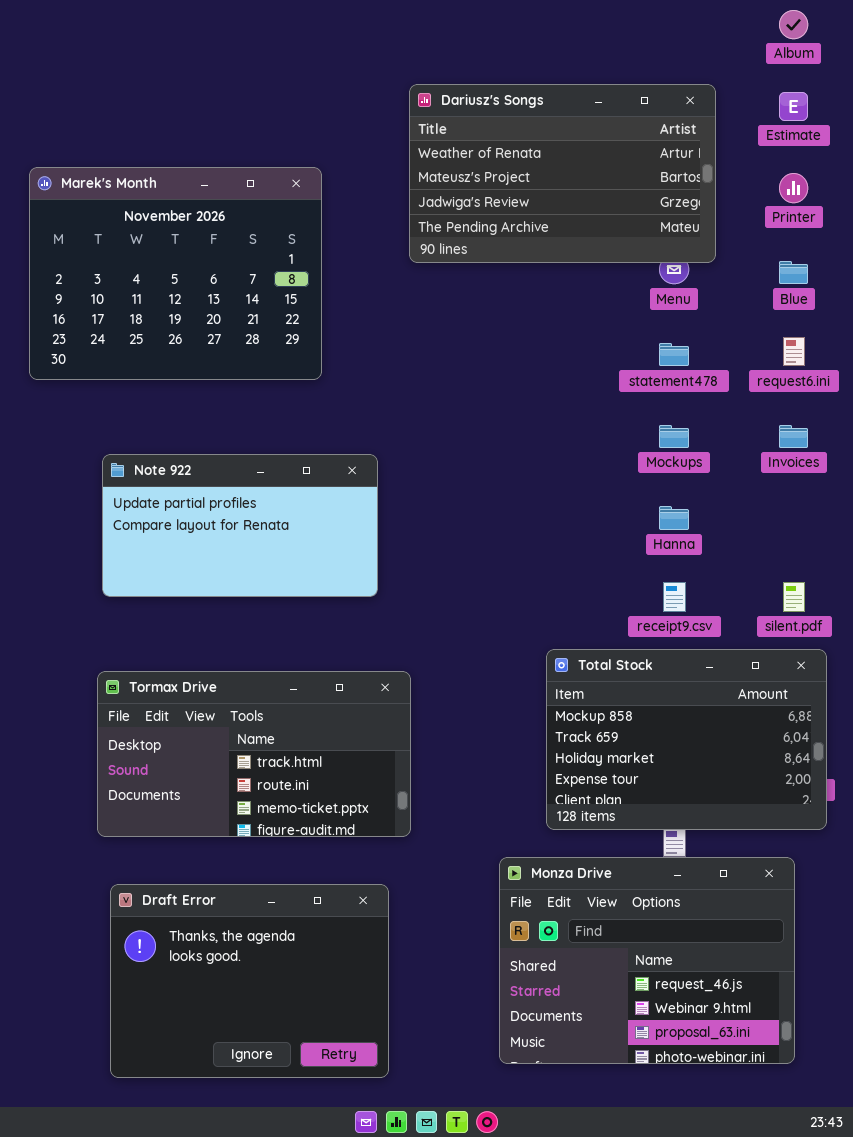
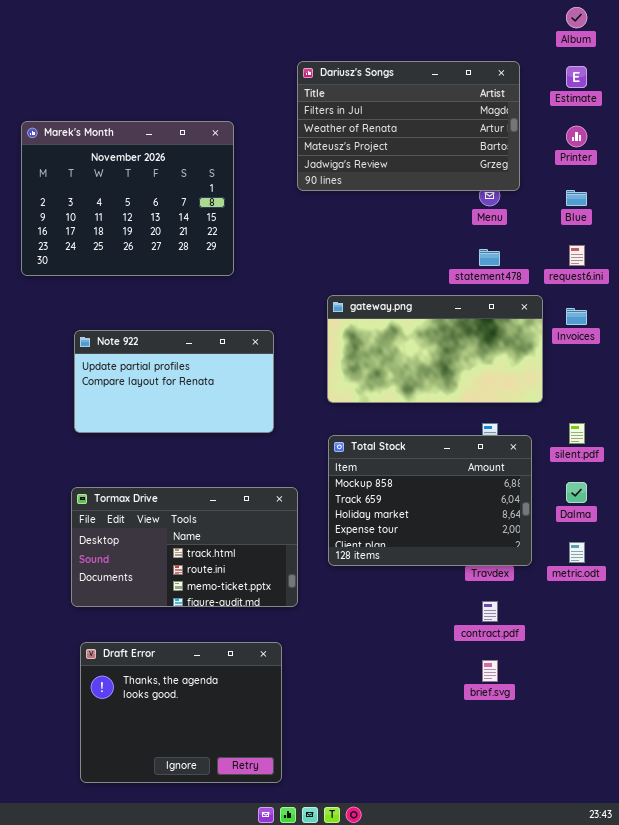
Dariusz's Songs: [409,84,716,263] -> [297,61,520,191], scrolled up 1 row
gateway.png: none -> [327,295,543,403], opened
Total Stock: [546,649,827,830] -> [328,435,532,566], moved
Monza Drive: [499,857,795,1064] -> none, closed

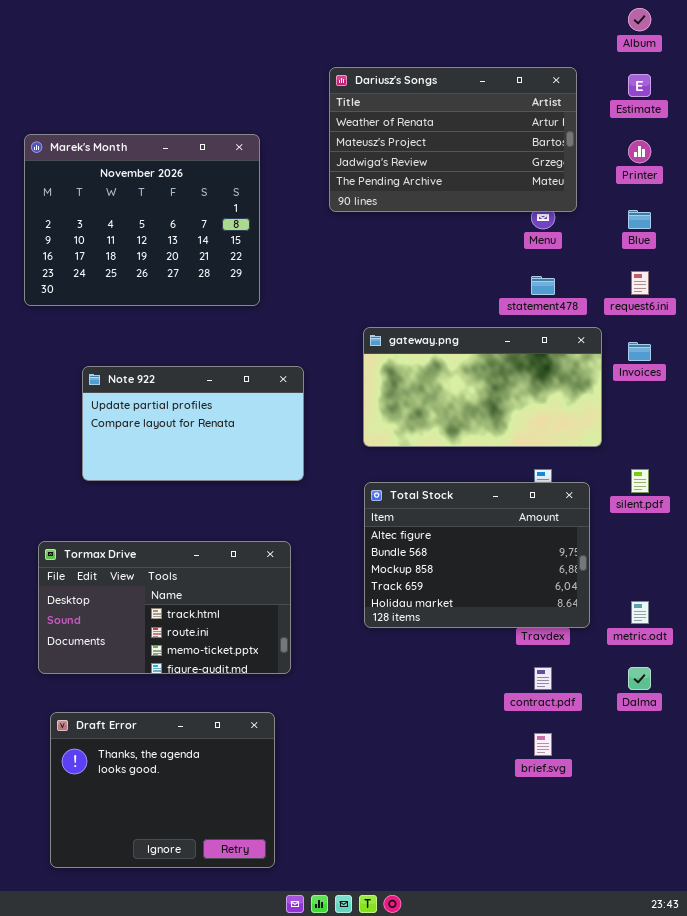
Dariusz's Songs: [297,61,520,191] -> [329,67,577,212], scrolled down 1 row
Total Stock: [328,435,532,566] -> [364,482,590,628], scrolled up 2 rows
Dalma: [566,482,587,503] -> [628,667,651,690], moved
Tormax Drive: [71,487,298,607] -> [38,541,291,674], moved
Draft Error: [80,642,282,783] -> [50,712,275,868], moved

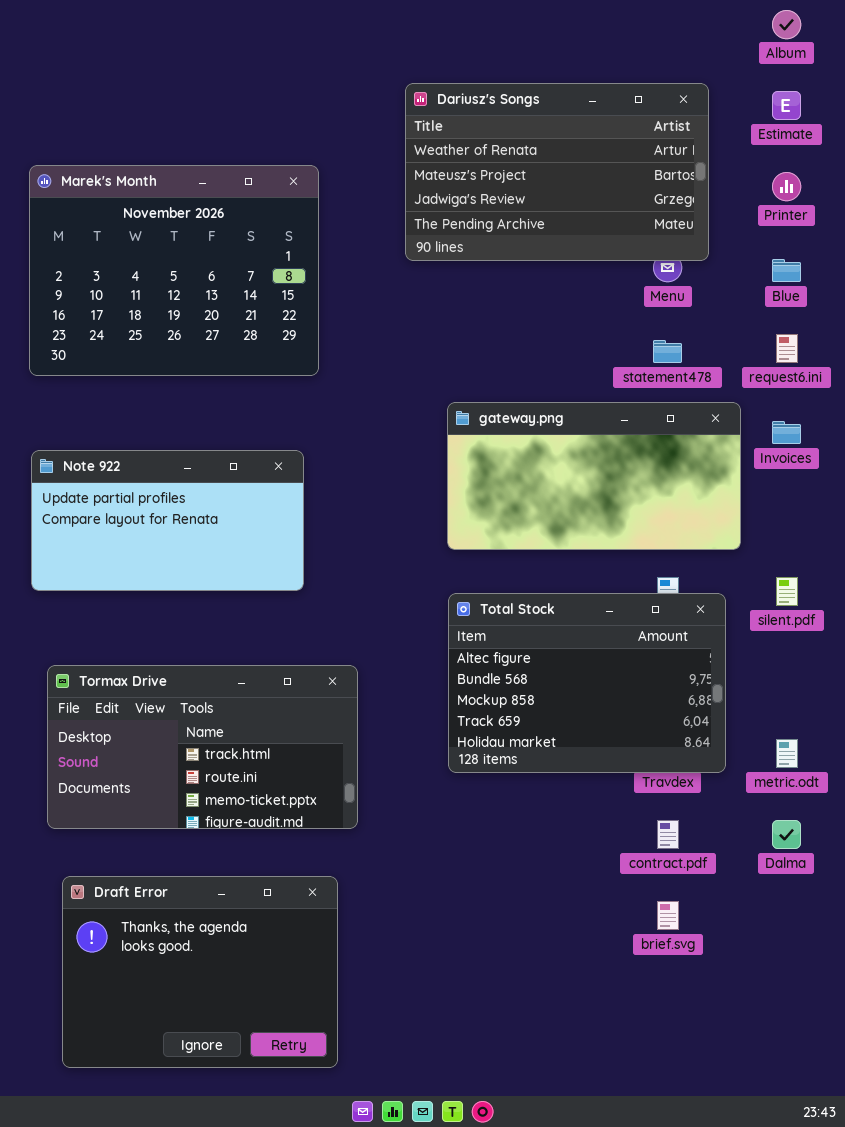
Note 922: [82,366,304,481] -> [31,450,304,591], moved

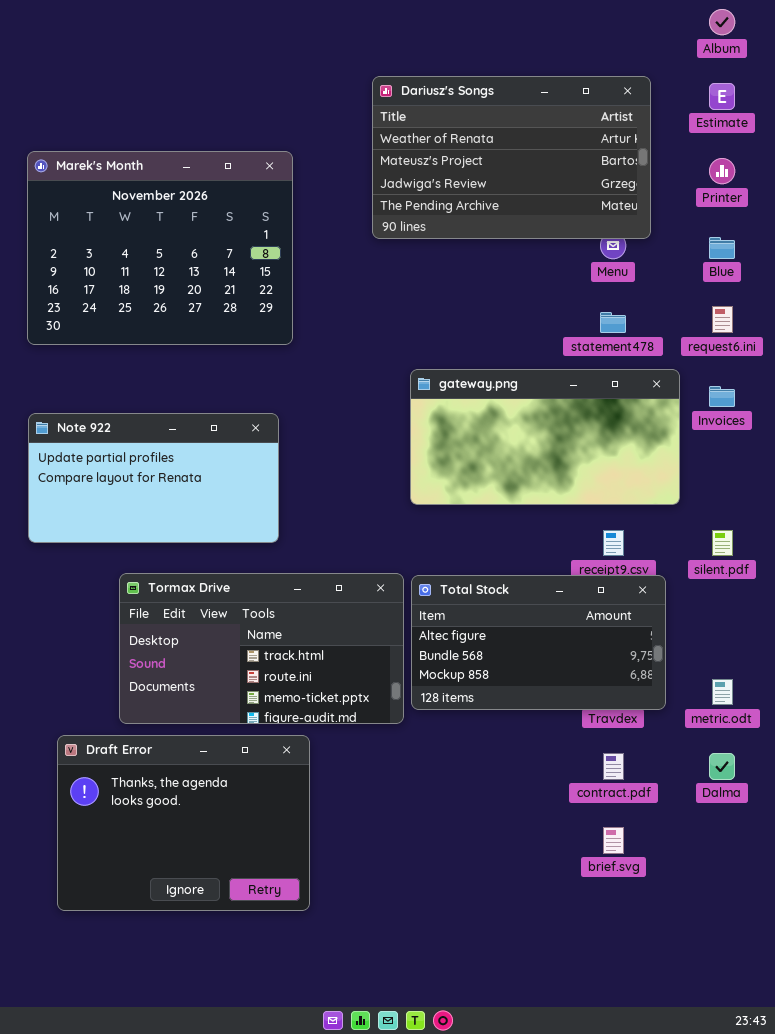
Total Stock: [448,593,726,773] -> [411,575,666,710], resized
Tormax Drive: [47,665,358,829] -> [119,573,404,724], moved
Draft Error: [62,876,338,1068] -> [57,735,310,911], moved

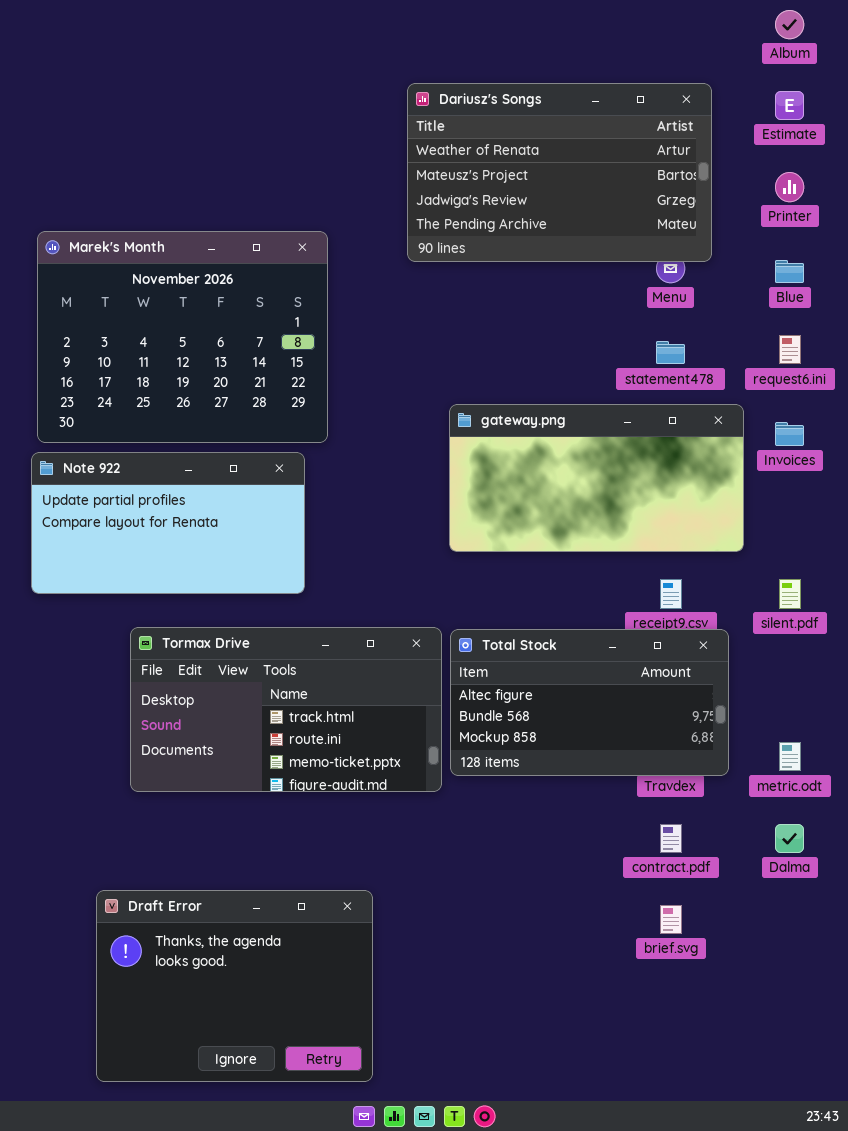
Marek's Month: [27,151,293,345] -> [37,231,328,443], moved
Draft Error: [57,735,310,911] -> [96,890,373,1082], moved

